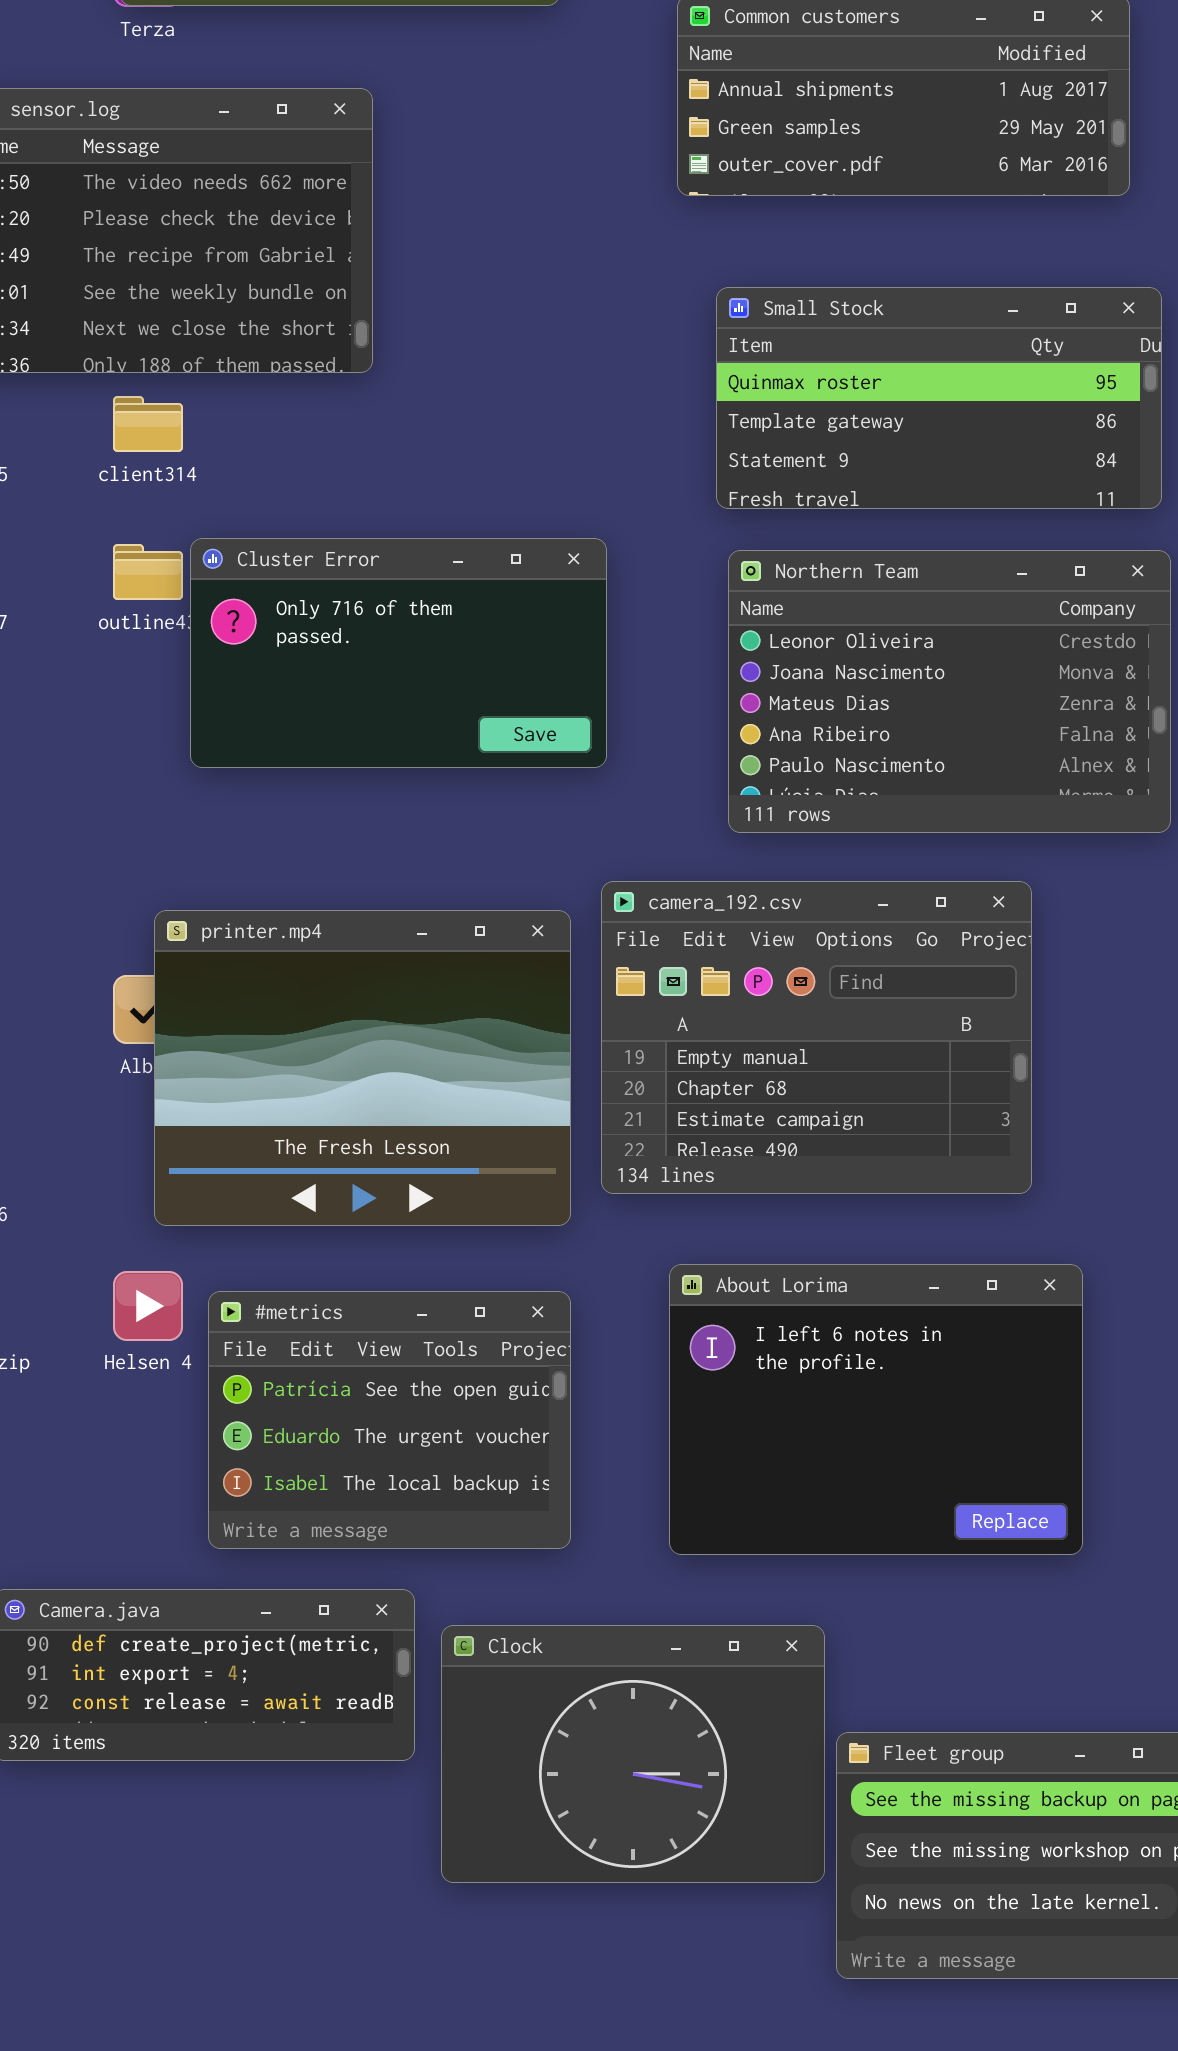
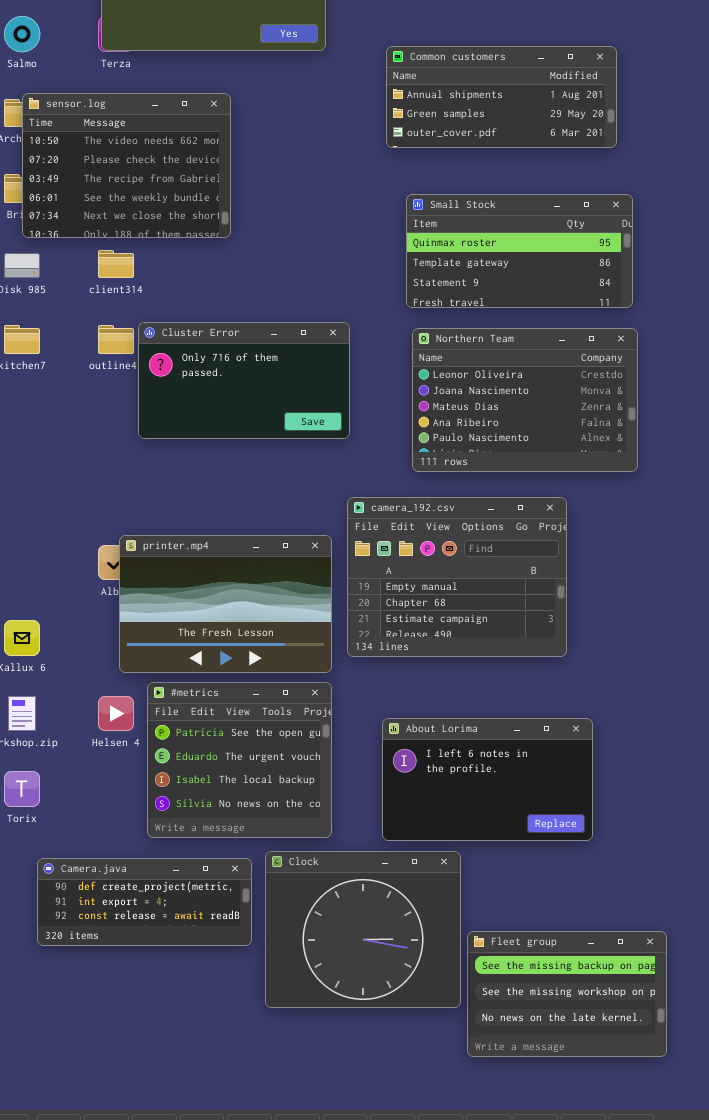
printer.mp4: [154,910,571,1226] -> [119,535,332,673], resized
About Lorima: [669,1264,1083,1555] -> [382,718,593,841], resized
#metrics: [208,1291,571,1549] -> [147,682,332,838], resized
Clock: [441,1625,825,1883] -> [265,851,461,1008], resized

